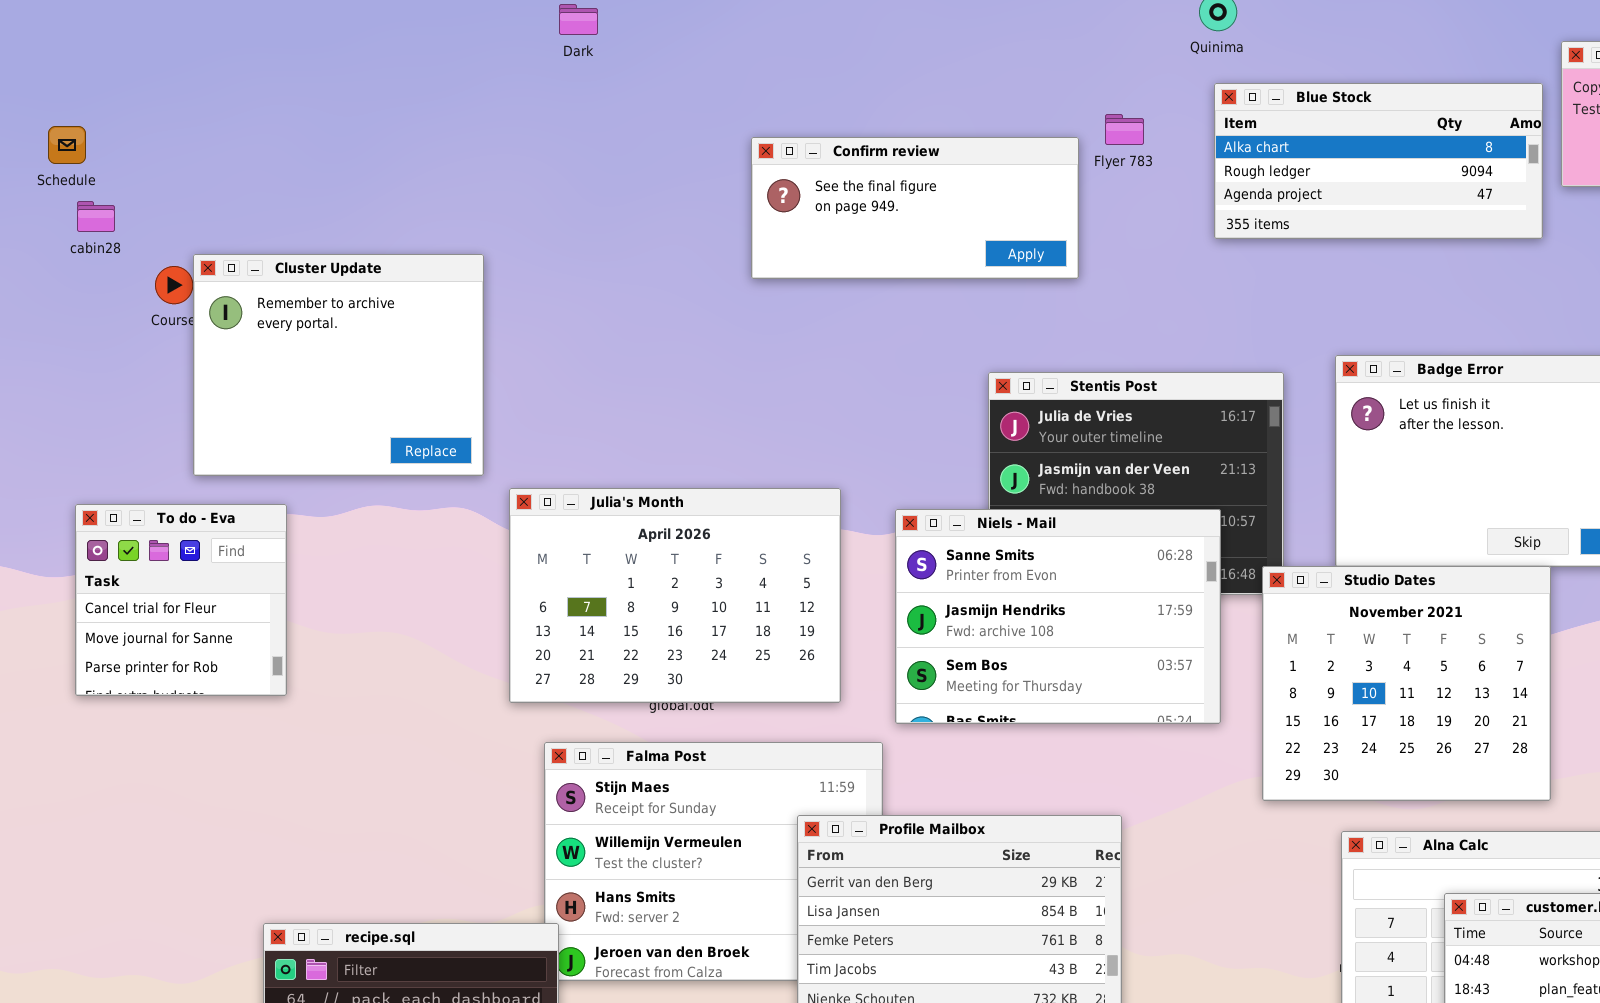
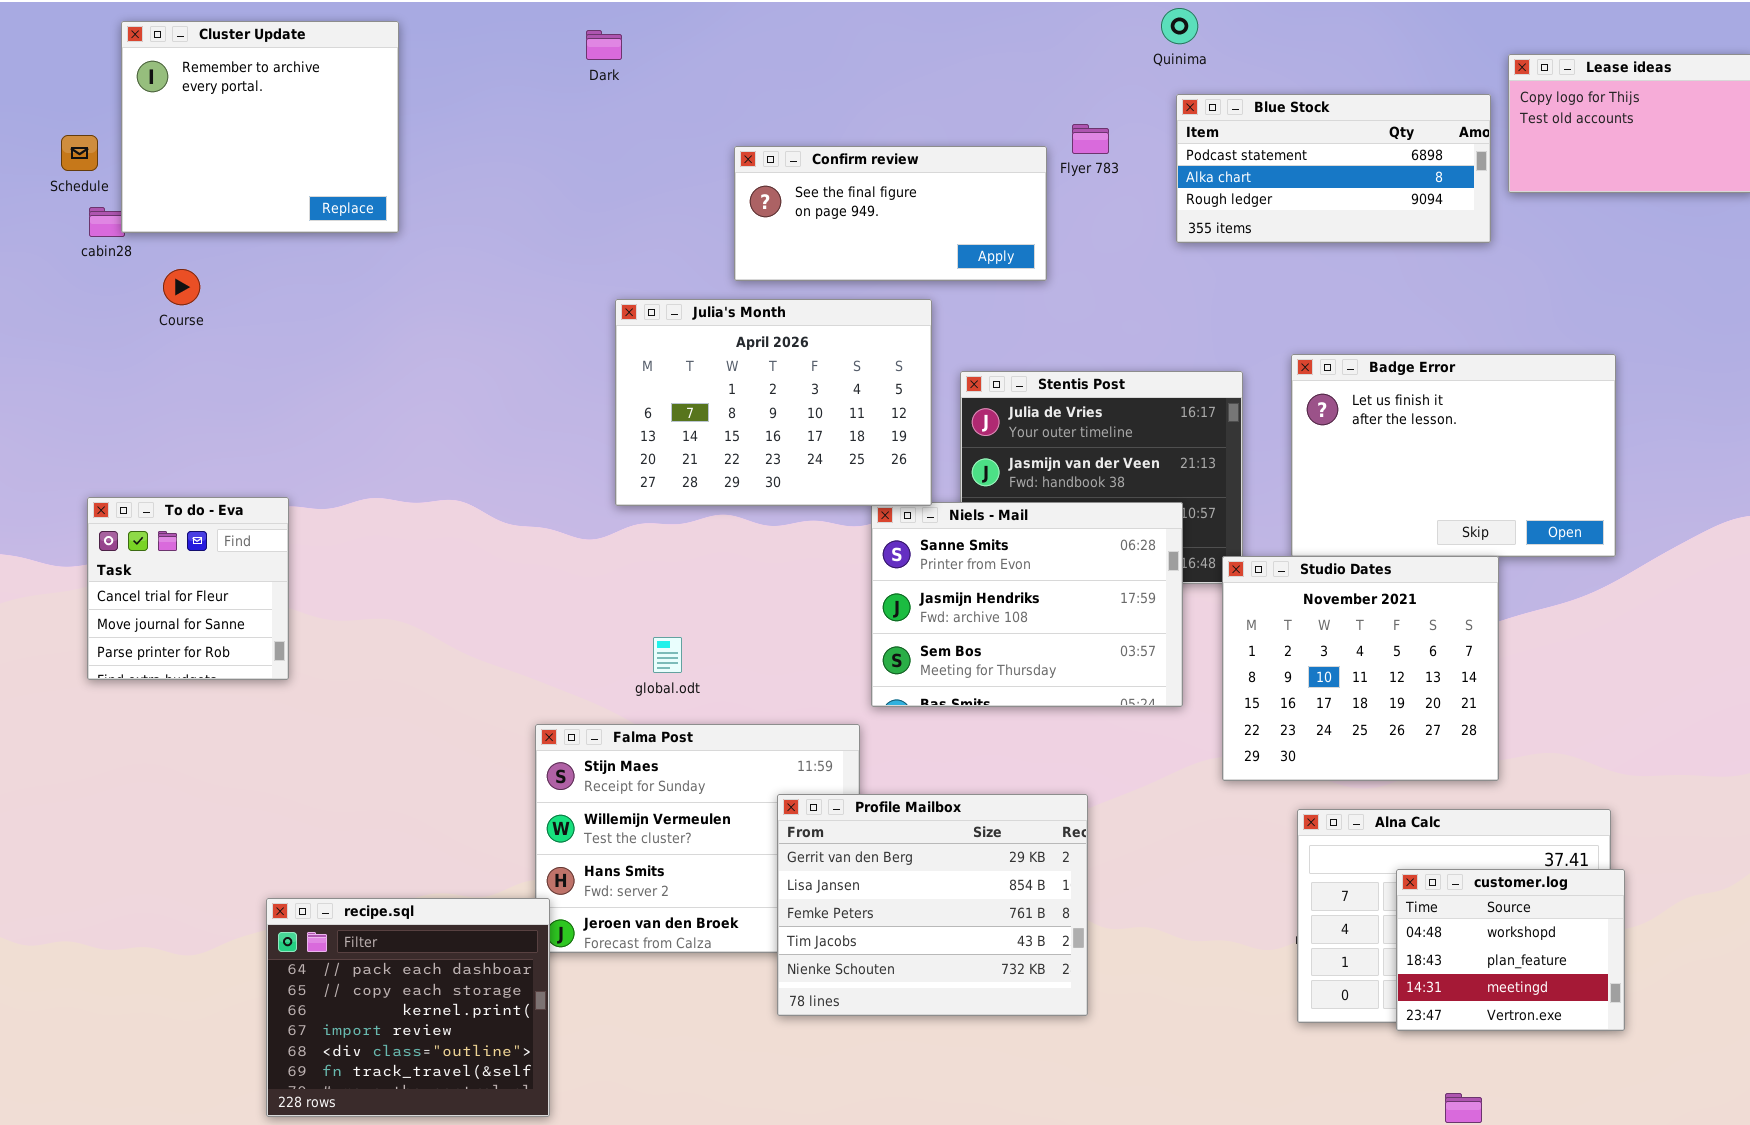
Dark: [559,4,598,35] -> [586,30,622,60], moved
Blue Stock: [1214,83,1543,239] -> [1176,94,1491,243], scrolled up 1 row
Cluster Update: [193,254,484,476] -> [121,21,399,233], moved
Julia's Month: [509,488,841,703] -> [615,299,932,506], moved

